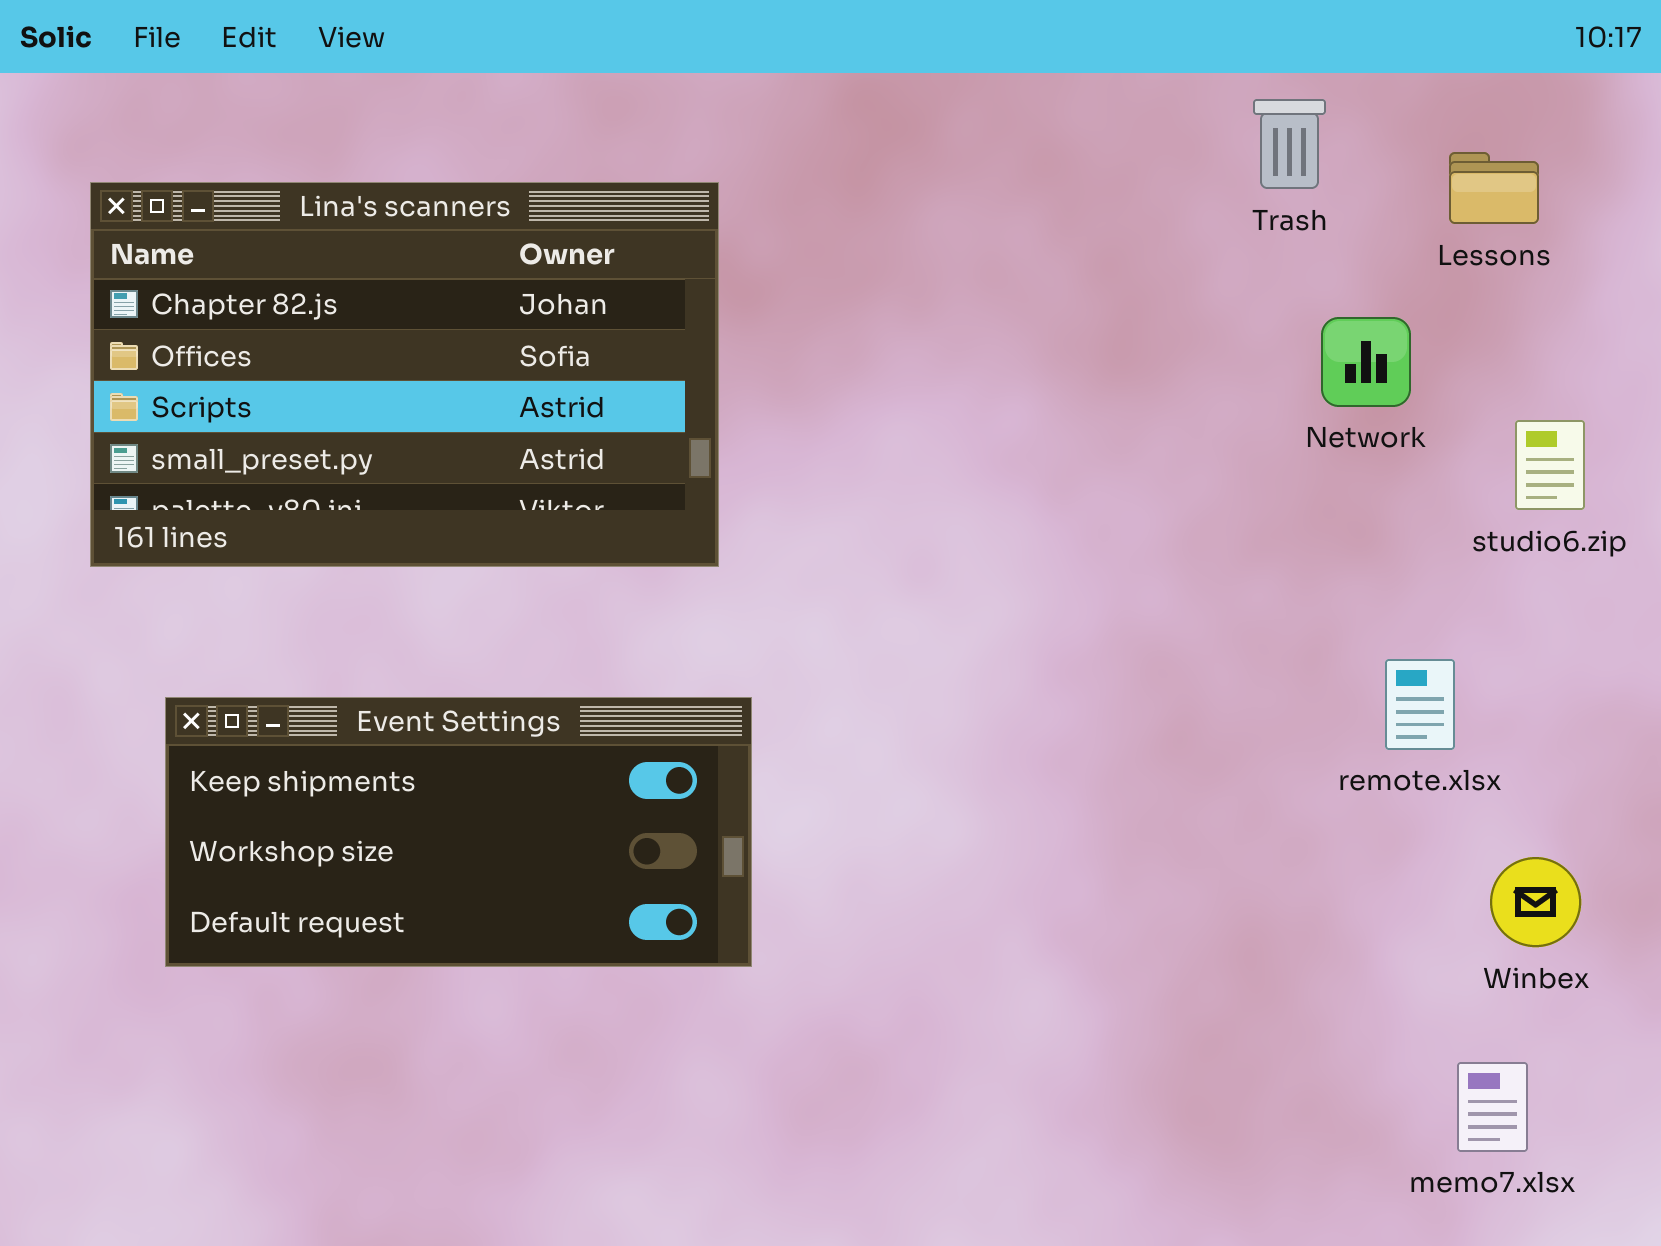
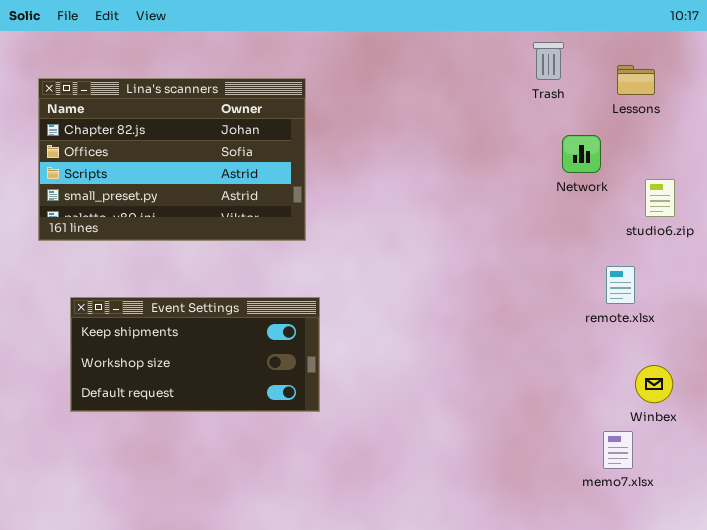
remote.xlsx: [1385,659,1455,750] -> [606,266,635,304], moved
memo7.xlsx: [1457,1062,1528,1152] -> [603,431,633,469], moved

